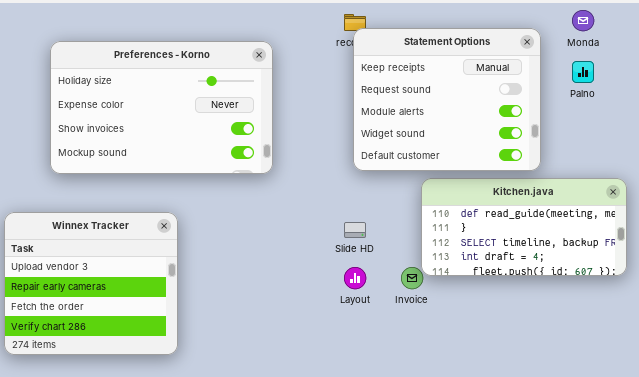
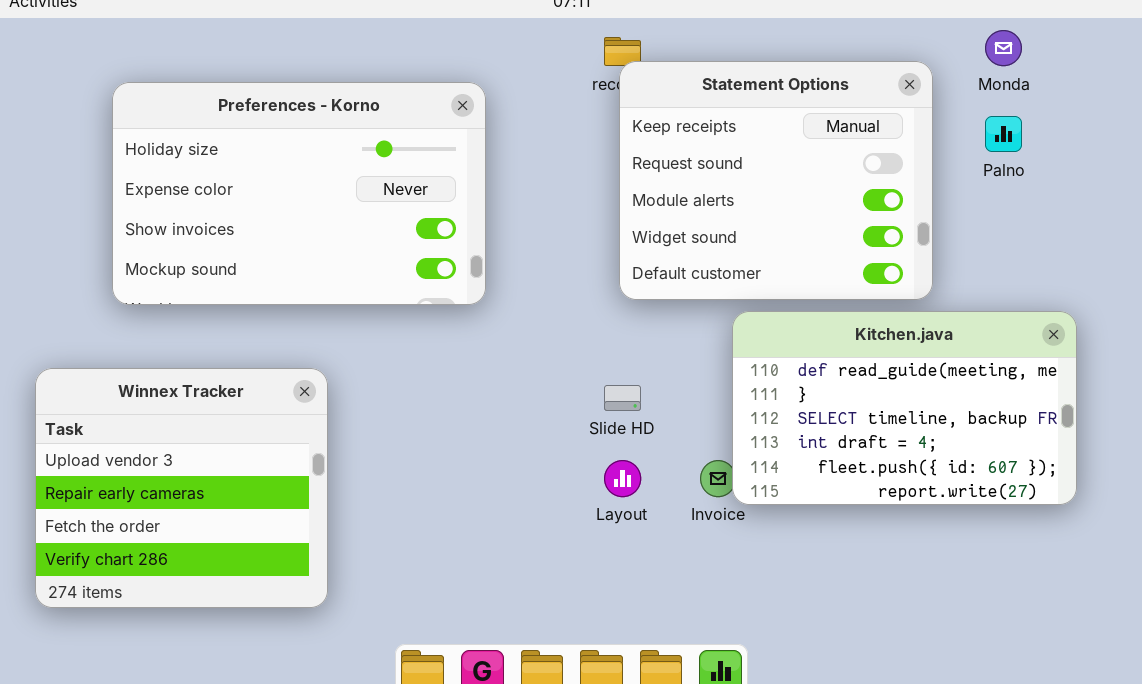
Kitchen.java: [421,178,627,276] -> [732,311,1077,505], resized

